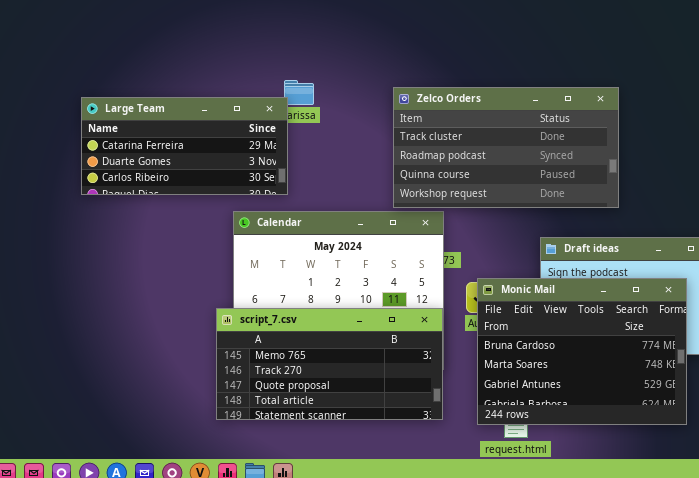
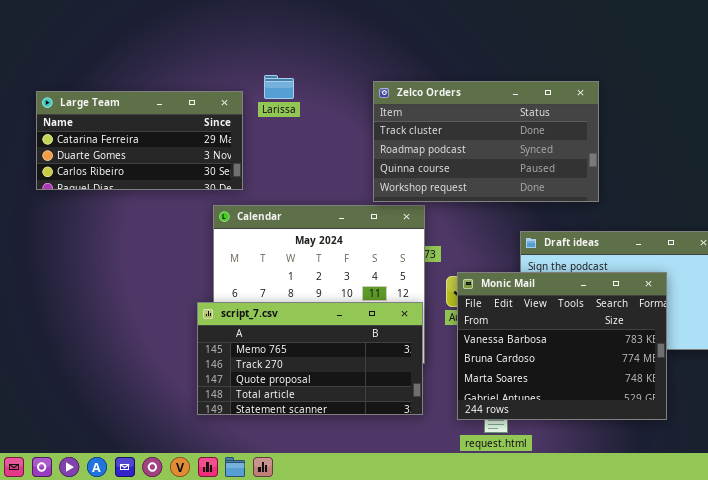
Large Team: [81,97,288,195] -> [36,91,243,190], moved
Monic Mail: [477,278,687,425] -> [457,272,667,420], scrolled up 1 row

